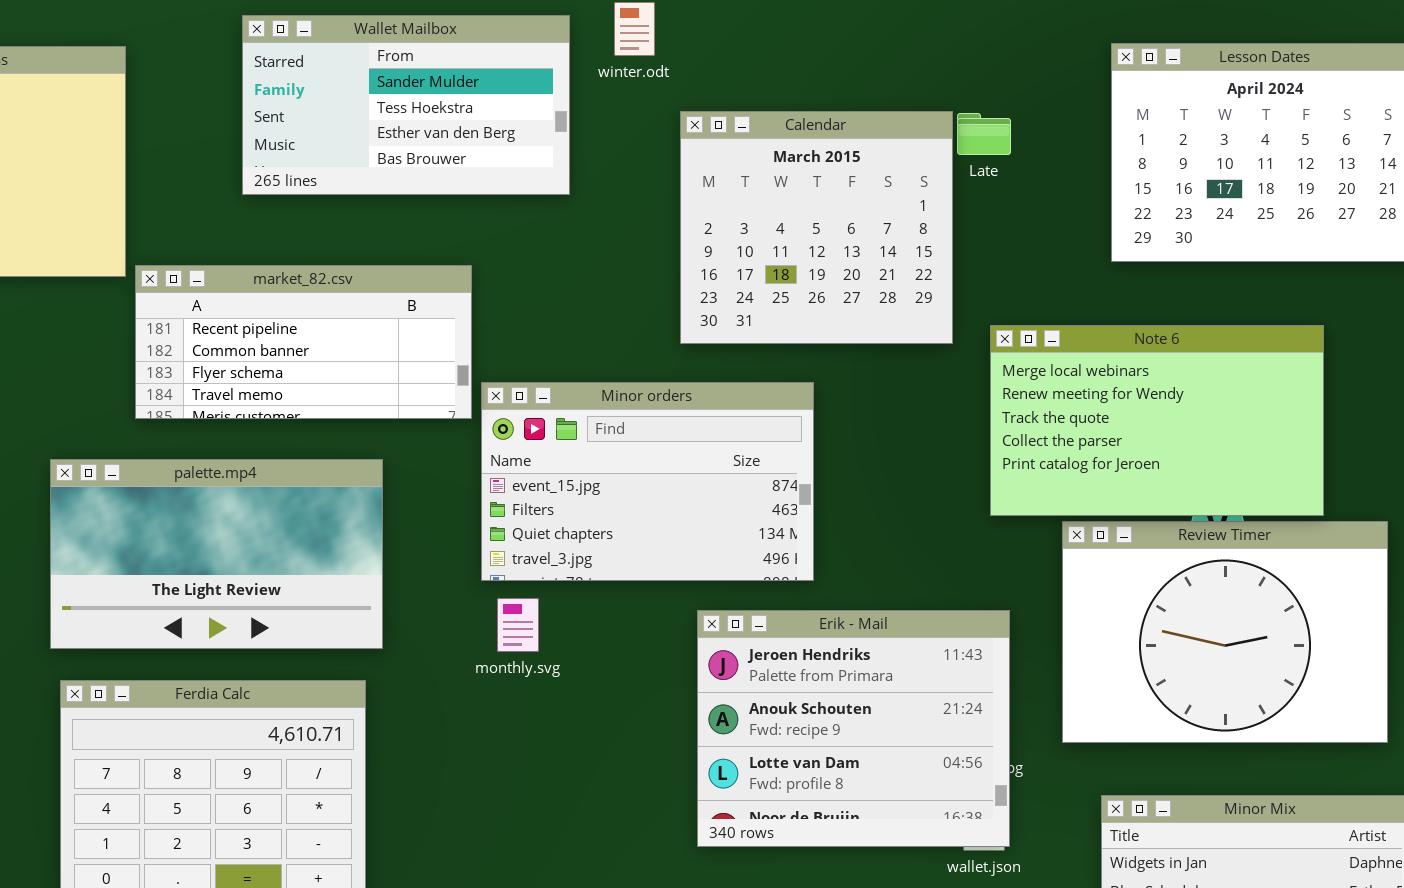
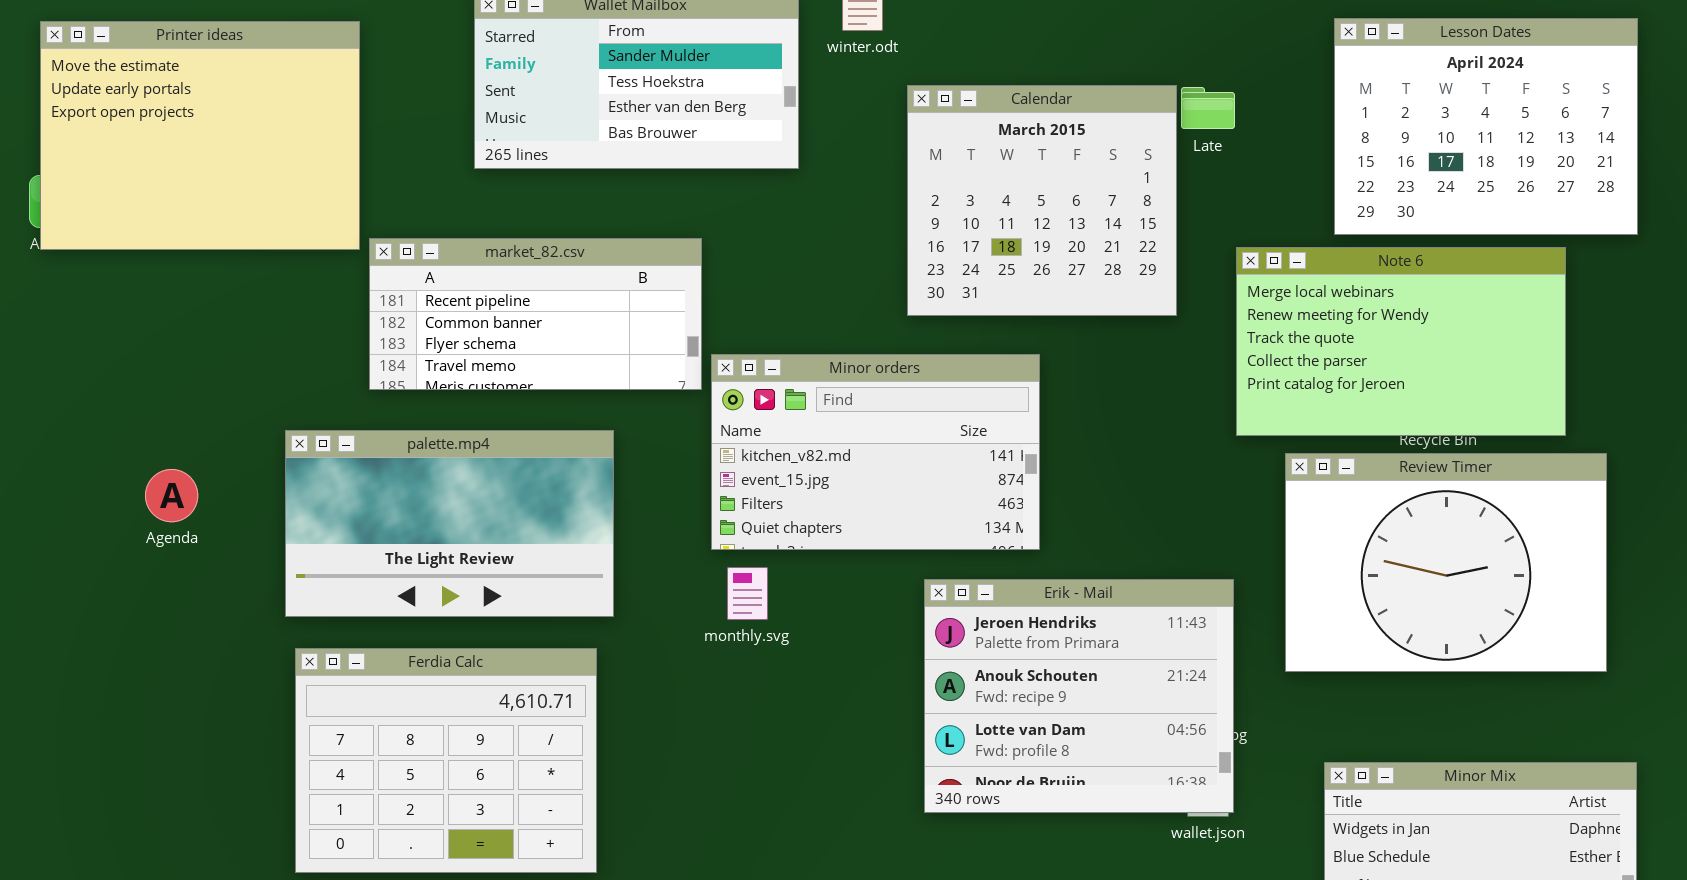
Note 6: [990,325,1324,516] -> [1236,247,1566,436], moved
Minor orders: [481,382,814,581] -> [711,354,1040,550], scrolled up 1 row
Review Timer: [1062,521,1388,743] -> [1285,453,1607,672], moved

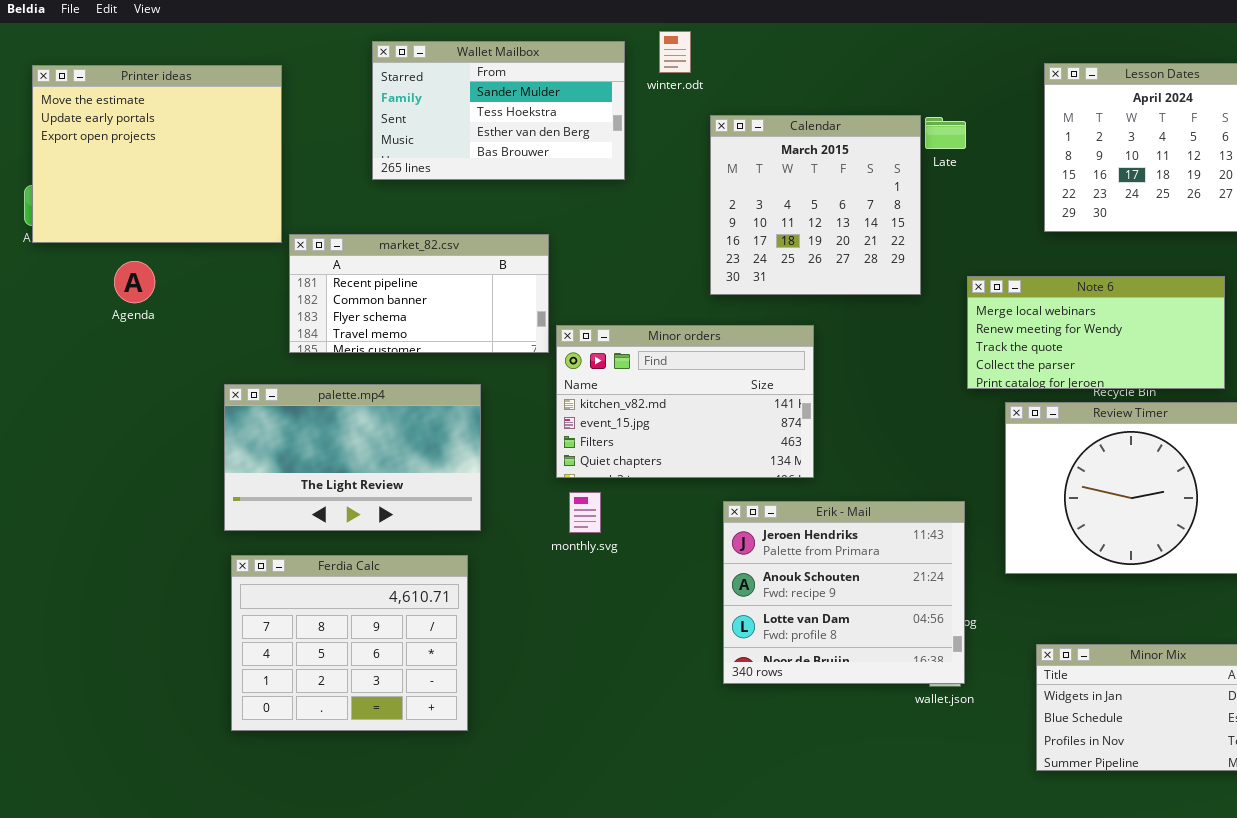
Note 6: [1236,247,1566,436] -> [967,276,1225,389], resized
Agenda: [145,469,198,522] -> [114,261,155,303], moved

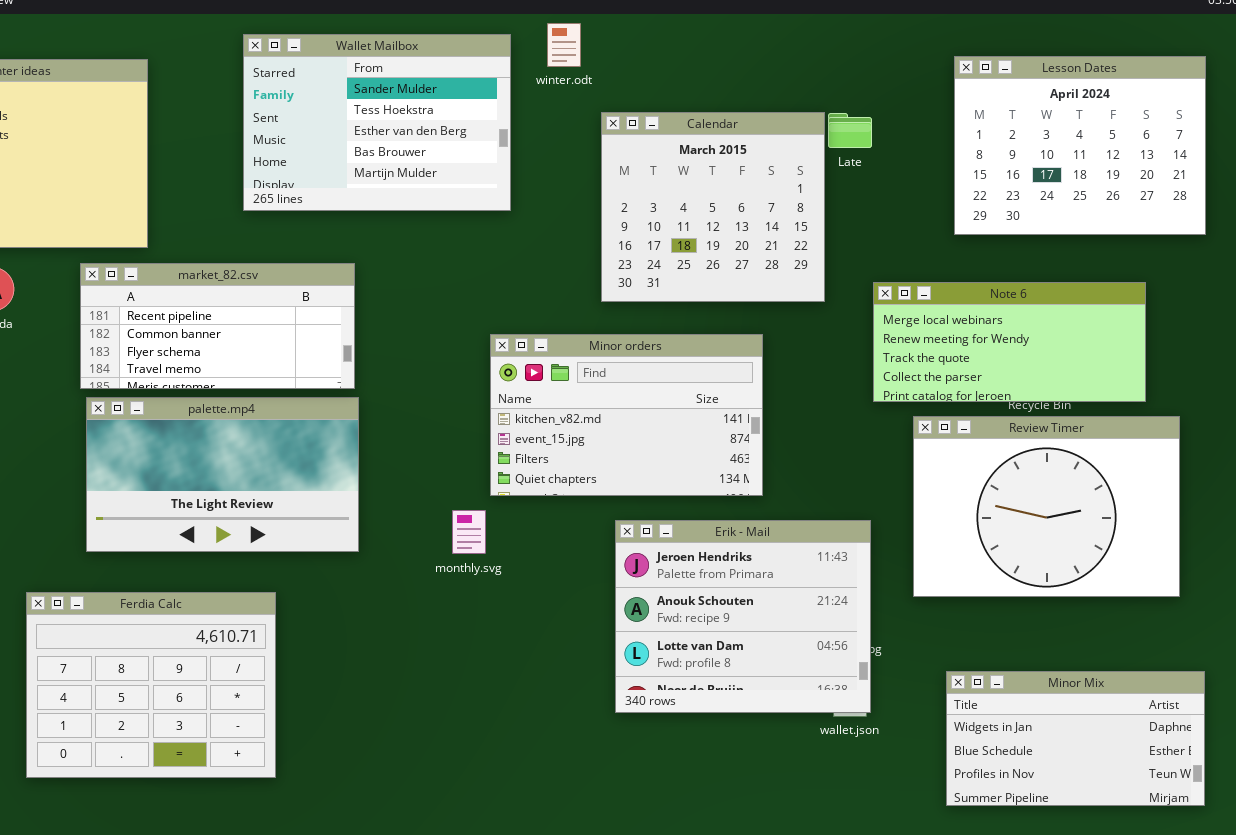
Wallet Mailbox: [372,41,625,180] -> [243,34,511,211], resized
market_82.csv: [289,234,549,353] -> [80,263,355,389], moved
Minor orders: [556,325,814,478] -> [490,334,763,496], moved
Ferdia Calc: [231,555,468,731] -> [26,592,276,778], moved

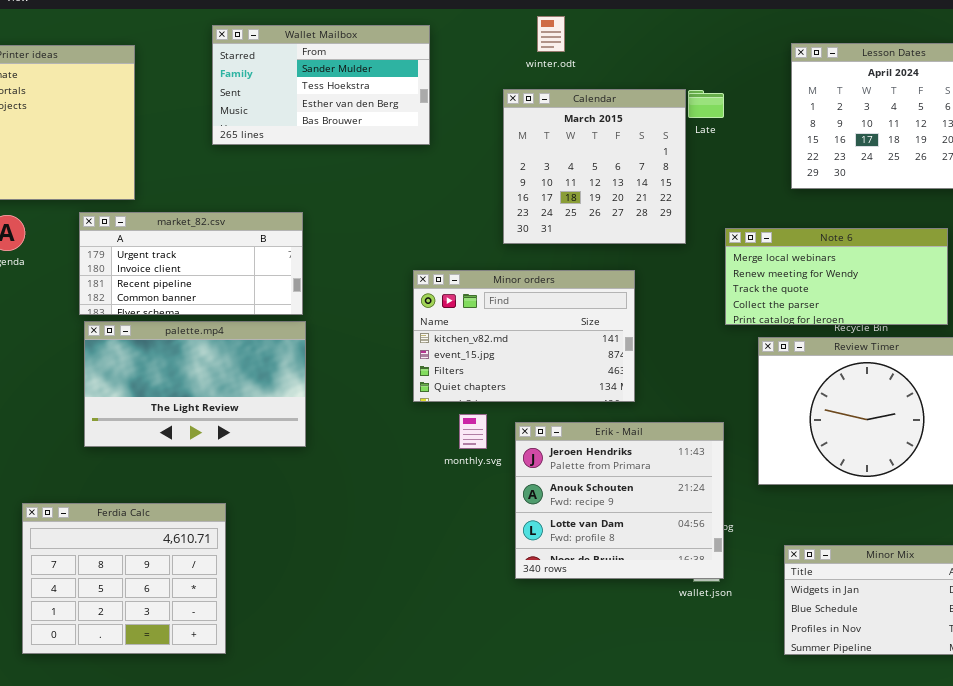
winter.odt: [547,23,581,67] -> [537,16,565,52], moved
Wallet Mailbox: [243,34,511,211] -> [212,25,430,145], resized
market_82.csv: [80,263,355,389] -> [79,212,303,315], scrolled up 2 rows
monthly.svg: [452,510,486,554] -> [459,414,487,449], moved
Ferdia Calc: [26,592,276,778] -> [22,503,226,654], moved

